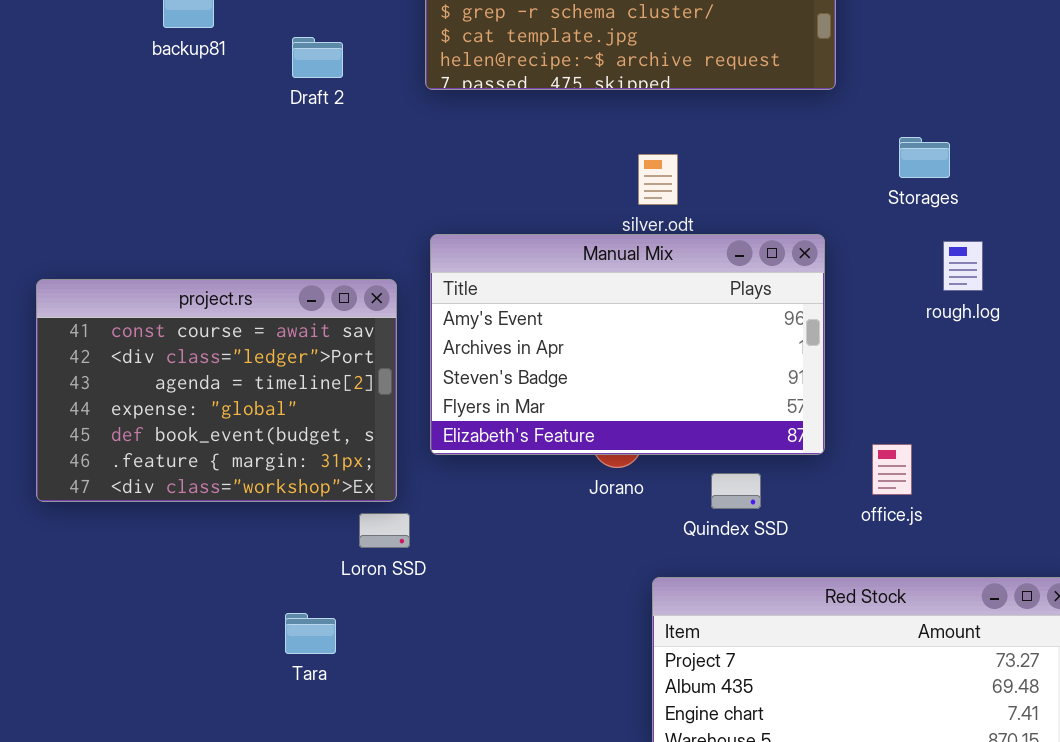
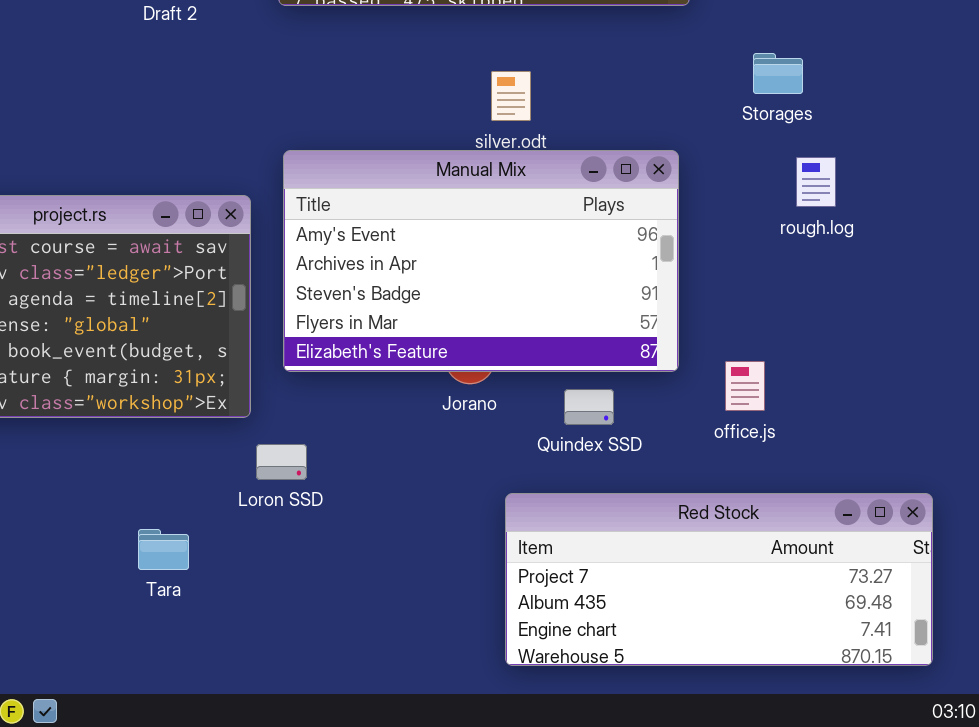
Loron SSD: [359,513,410,548] -> [256,444,307,480], moved

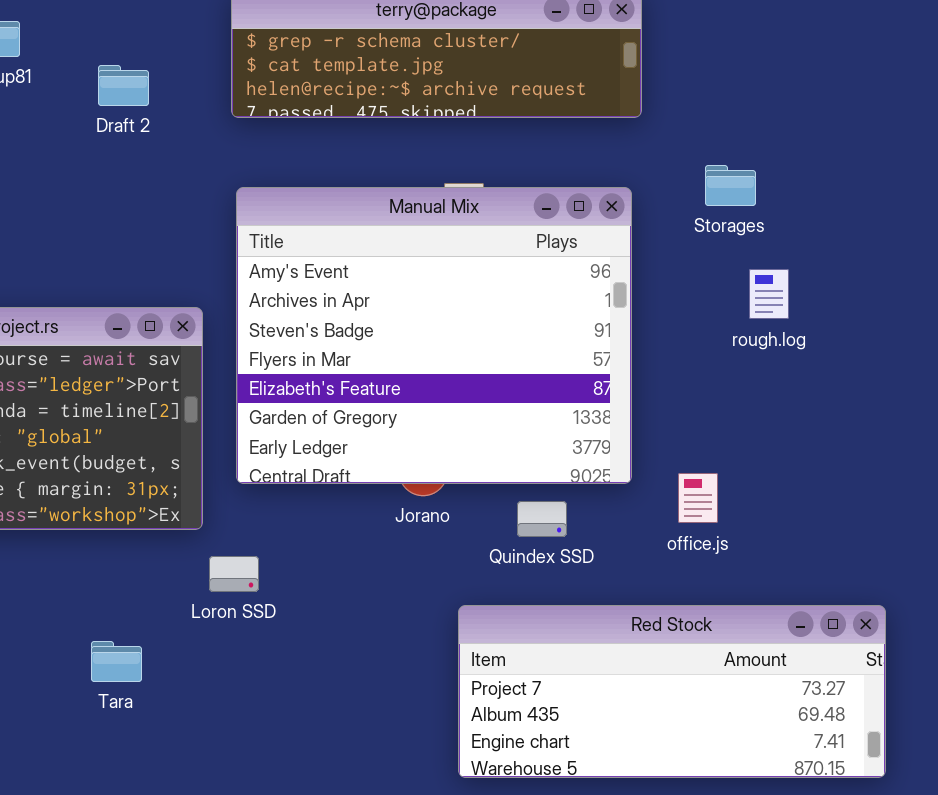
Manual Mix: [283,150,679,372] -> [236,187,632,484], resized

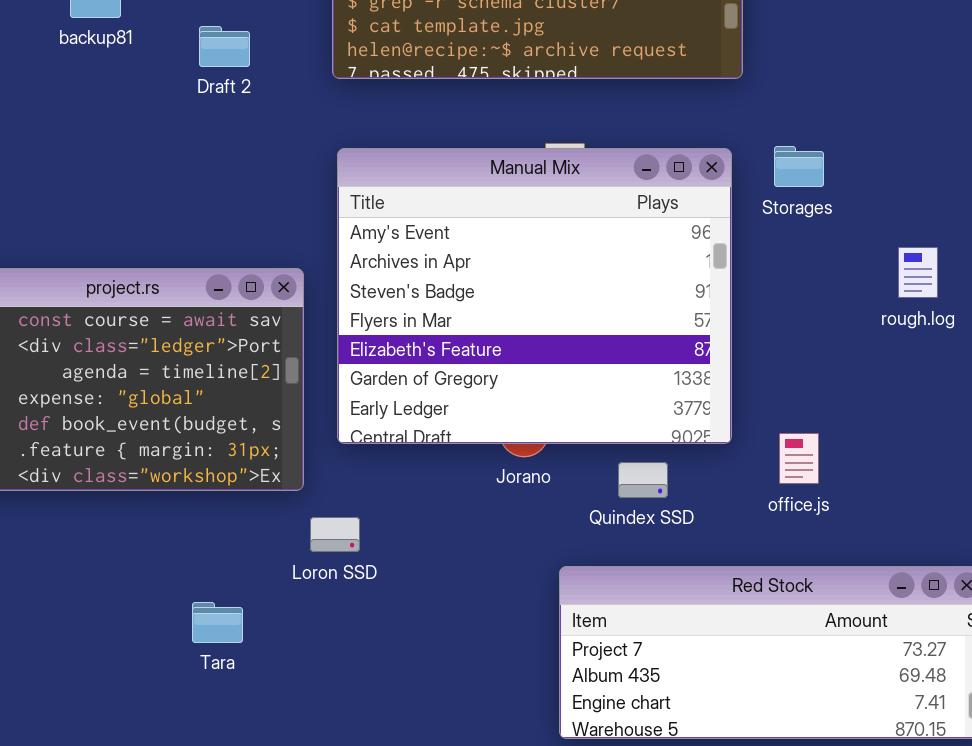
Storages: [705,165,756,206] -> [774,146,824,187], moved
rough.log: [749,269,789,319] -> [898,247,938,298], moved

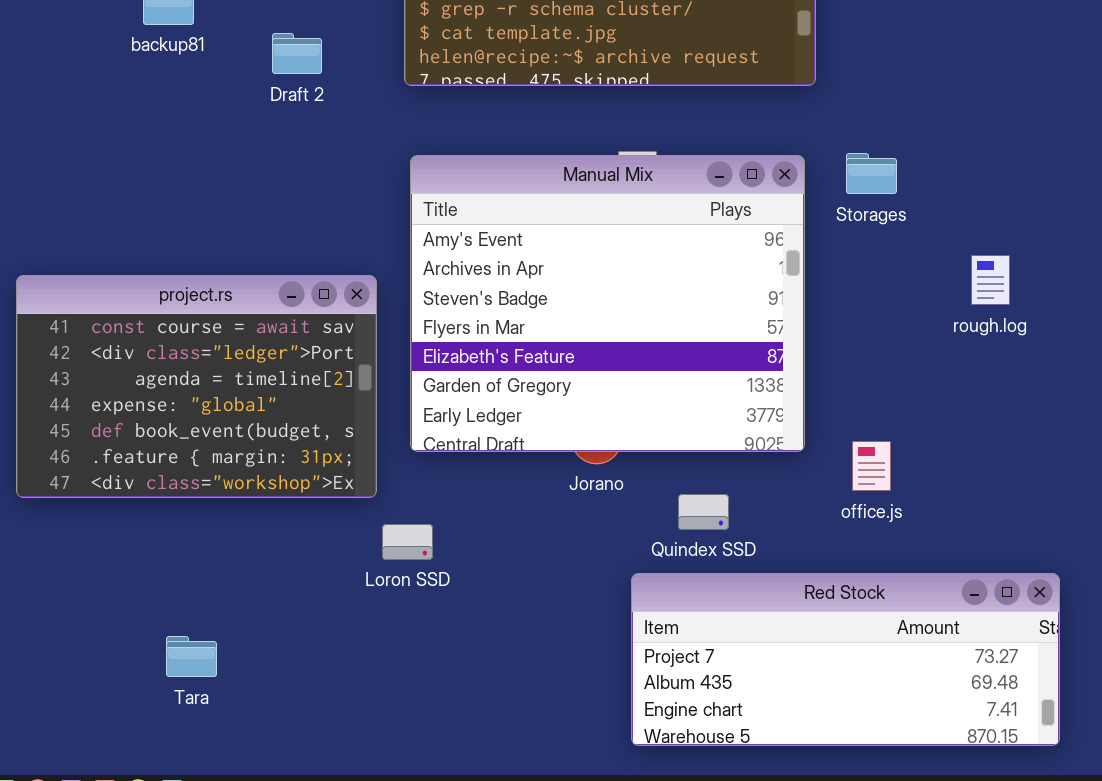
Quindex SSD: [618,462,668,498] -> [678,494,729,530], moved
Tara: [192,602,243,643] -> [166,636,217,677], moved

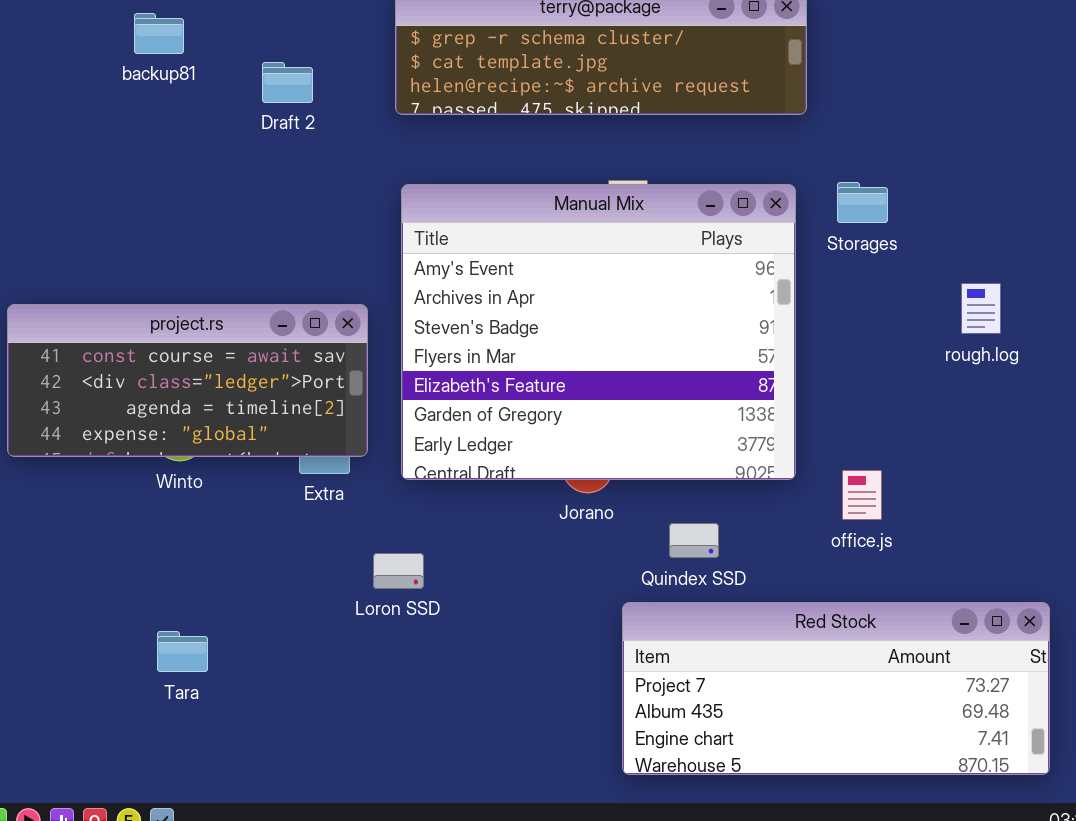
project.rs: [16,275,377,498] -> [7,304,368,457], resized
Tara: [166,636,217,677] -> [157,631,208,672], moved

